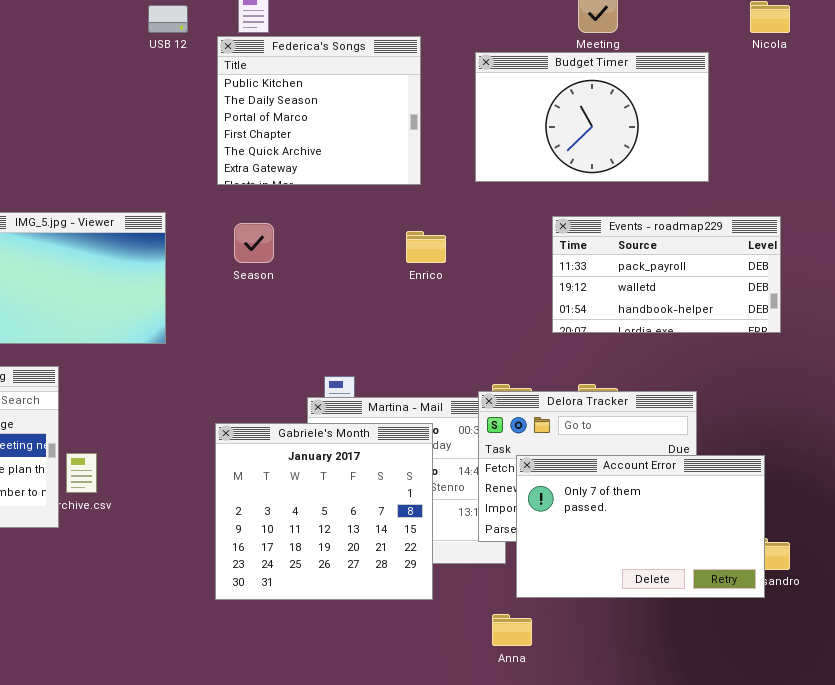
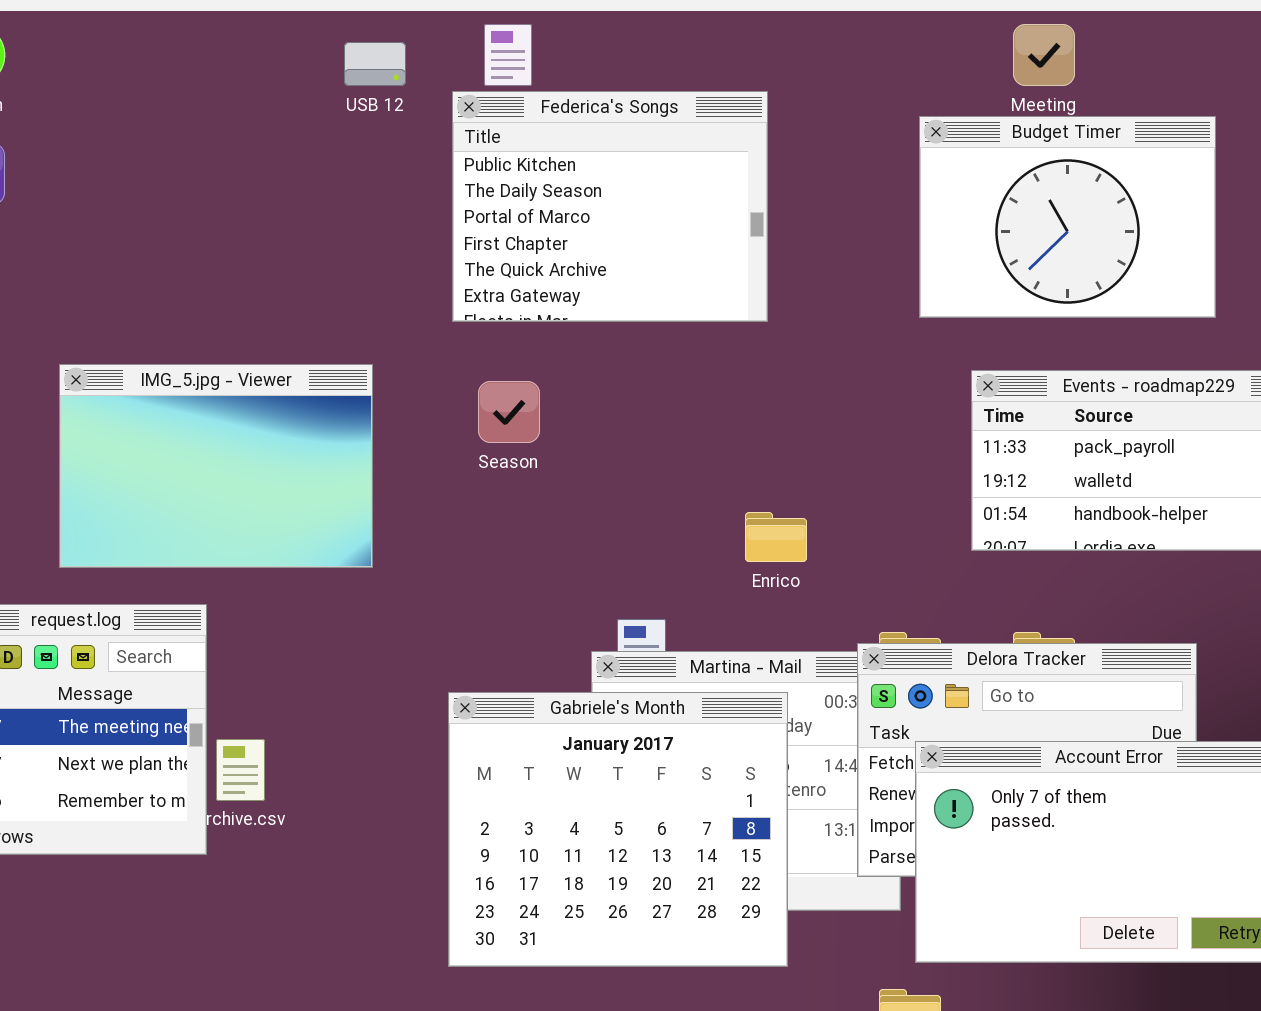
Budget Timer: [475,52,709,182] -> [919,116,1216,318], resized
Enrico: [406,231,446,263] -> [745,512,807,562], moved

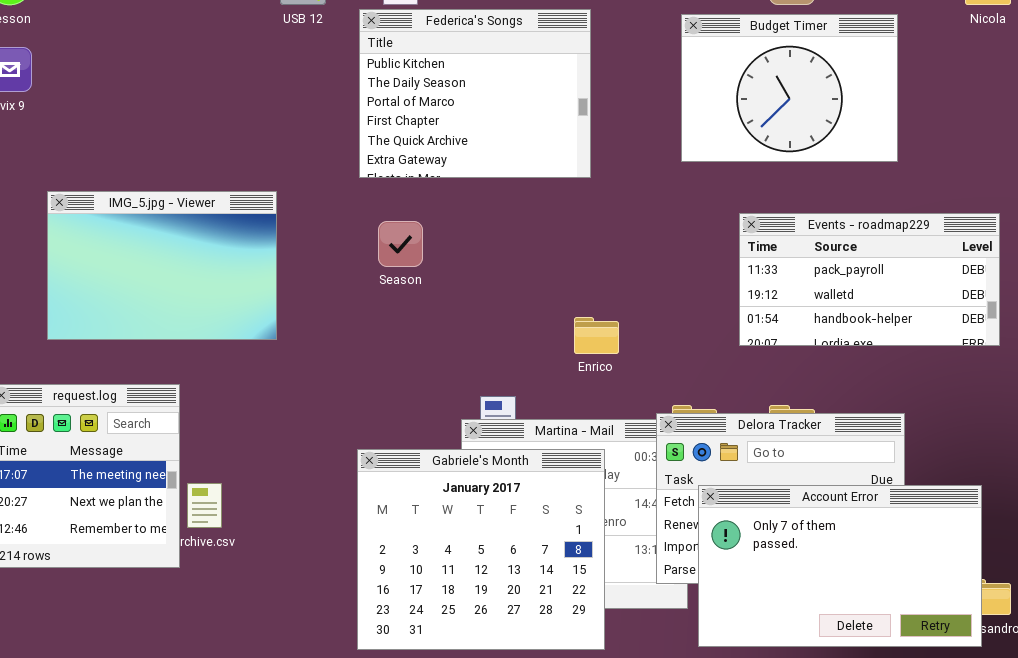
Budget Timer: [919,116,1216,318] -> [681,14,898,162], moved
IMG_5.jpg - Viewer: [59,364,373,568] -> [47,191,277,340], moved

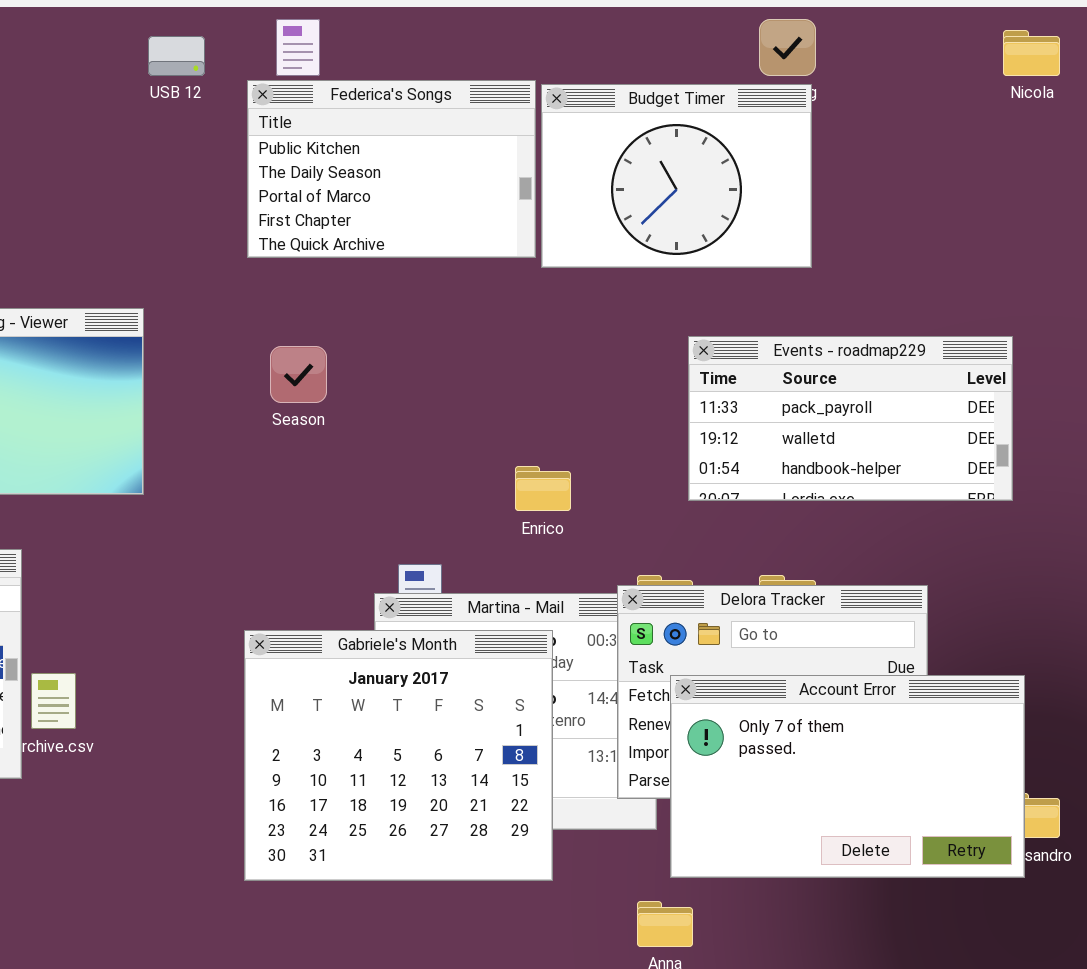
Federica's Songs: [359,9,591,178] -> [247,80,536,258], resized
Budget Timer: [681,14,898,162] -> [541,84,812,268], moved
Events - roadmap229: [739,213,1000,346] -> [688,336,1013,501], moved

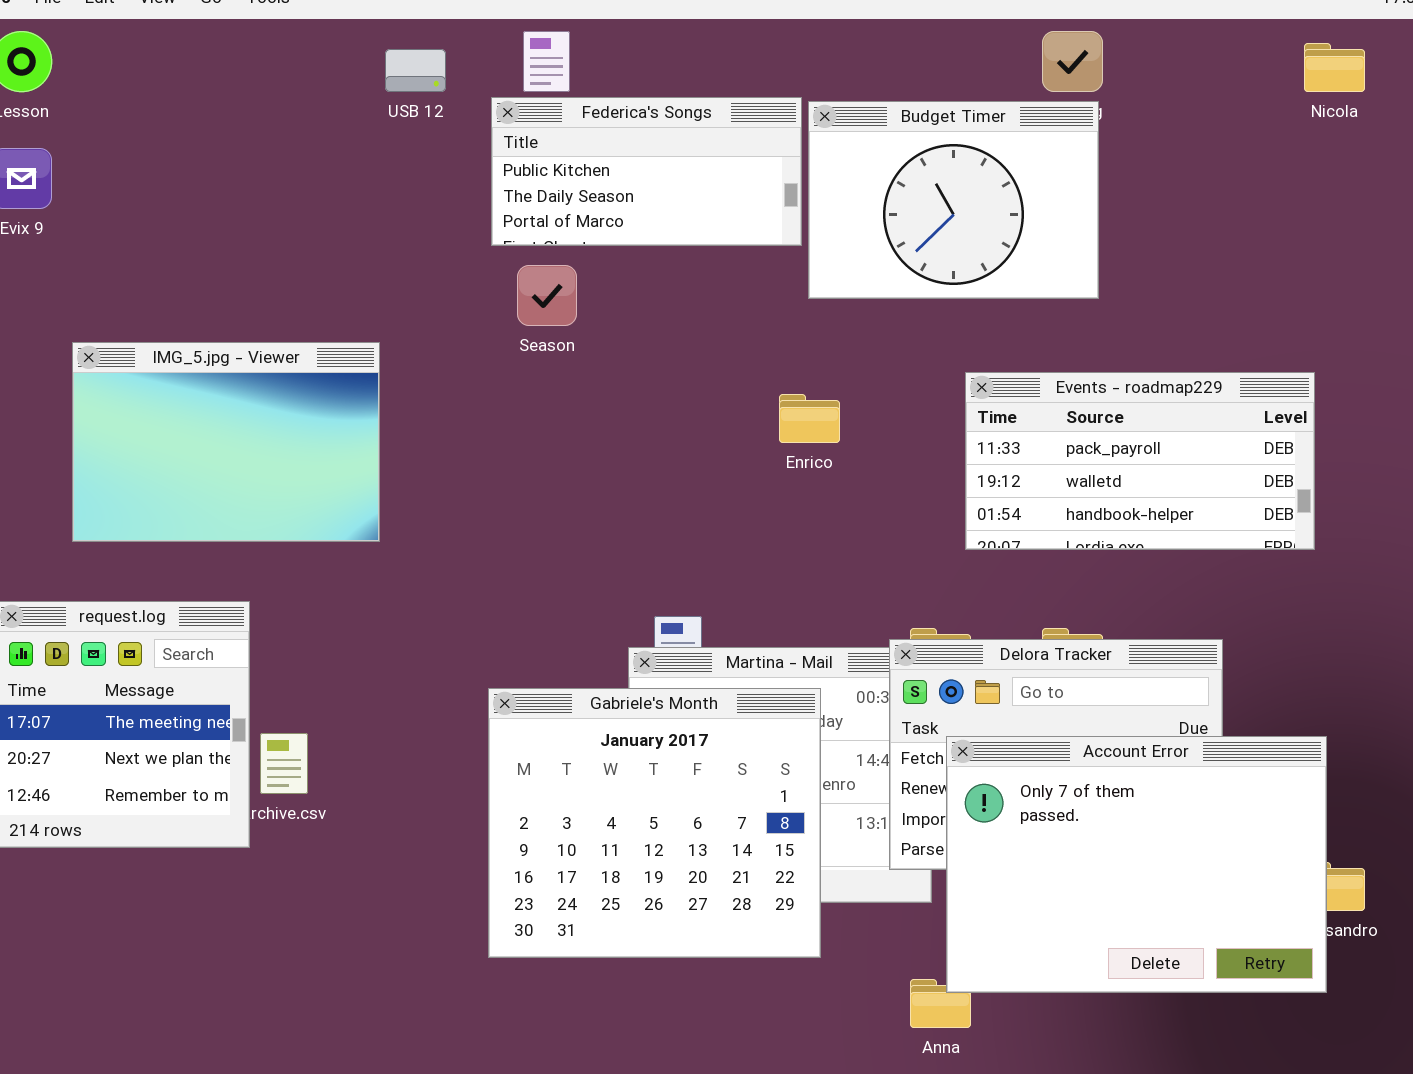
Federica's Songs: [247,80,536,258] -> [491,97,802,246], resized
Season: [270,346,327,403] -> [517,265,577,326], moved
Enrico: [515,466,571,511] -> [779,394,840,443], moved
Account Error: [670,675,1025,878] -> [946,736,1327,993], resized

